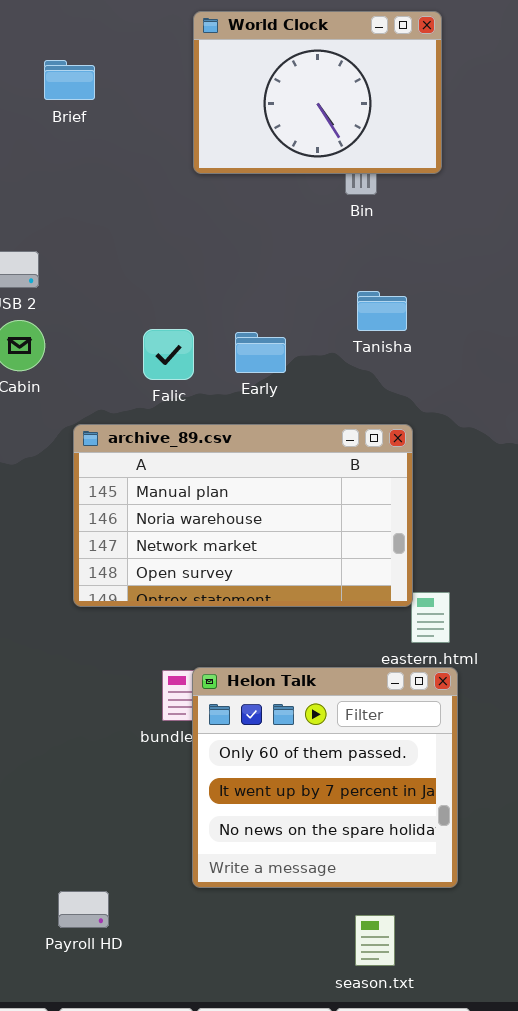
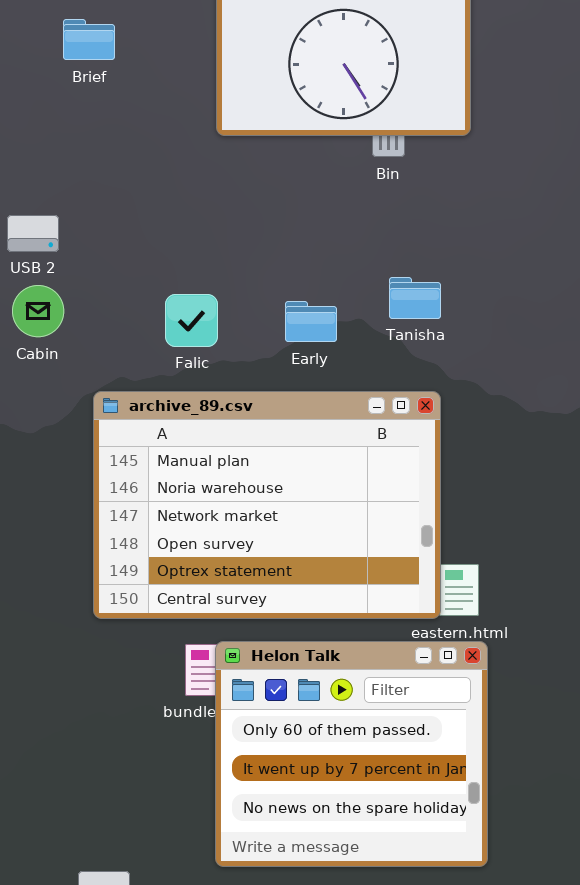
Tanisha: [357,291,407,331] -> [389,277,441,319], moved
Early: [235,332,286,373] -> [285,301,337,342], moved
archive_89.csv: [73,424,413,607] -> [93,391,441,619], resized

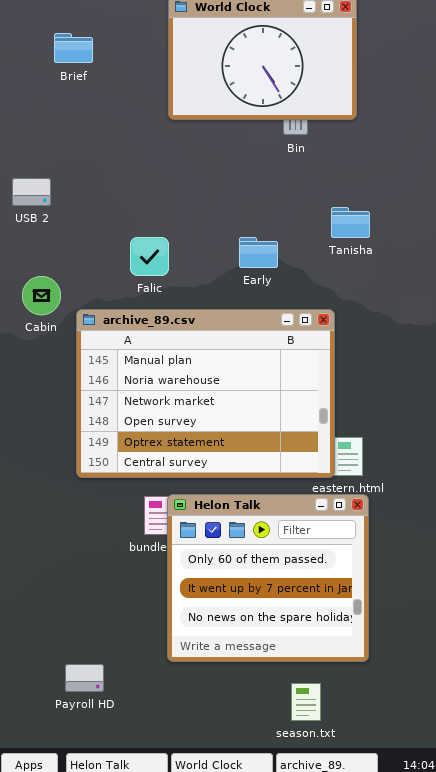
Tanisha: [389,277,441,319] -> [331,207,370,238], moved
Cabin: [12,285,64,337] -> [22,276,61,315], moved
Early: [285,301,337,342] -> [239,237,278,268], moved

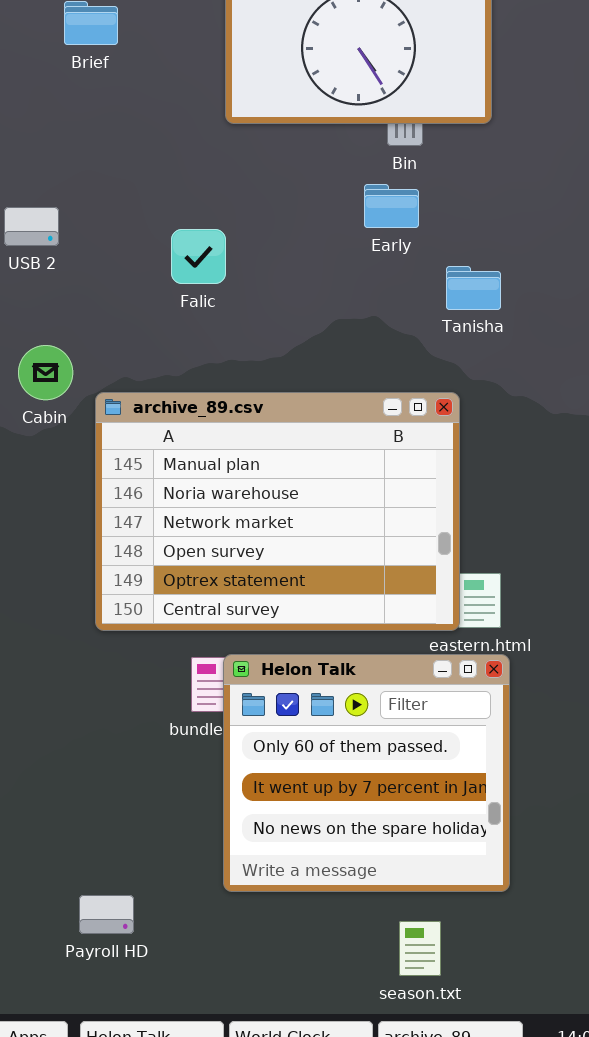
Tanisha: [331,207,370,238] -> [446,266,501,310], moved
Falic: [130,237,169,276] -> [171,229,226,284], moved
Early: [239,237,278,268] -> [364,184,419,228], moved

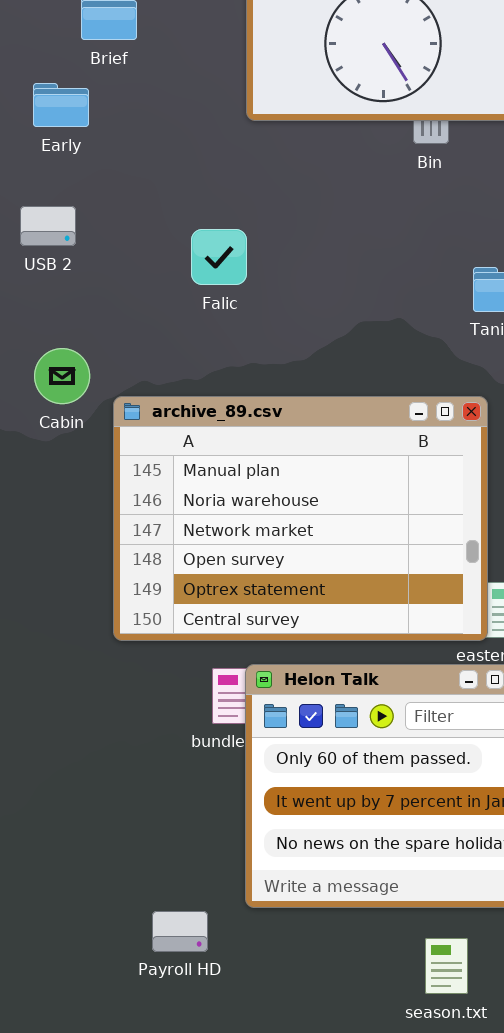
Early: [364,184,419,228] -> [33,83,89,127], moved
Payroll HD: [79,895,134,934] -> [152,911,208,952], moved

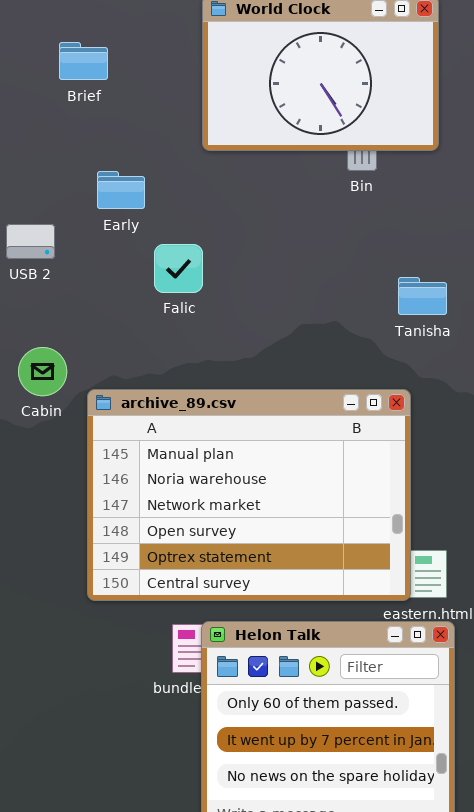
Early: [33,83,89,127] -> [97,171,145,209], moved

